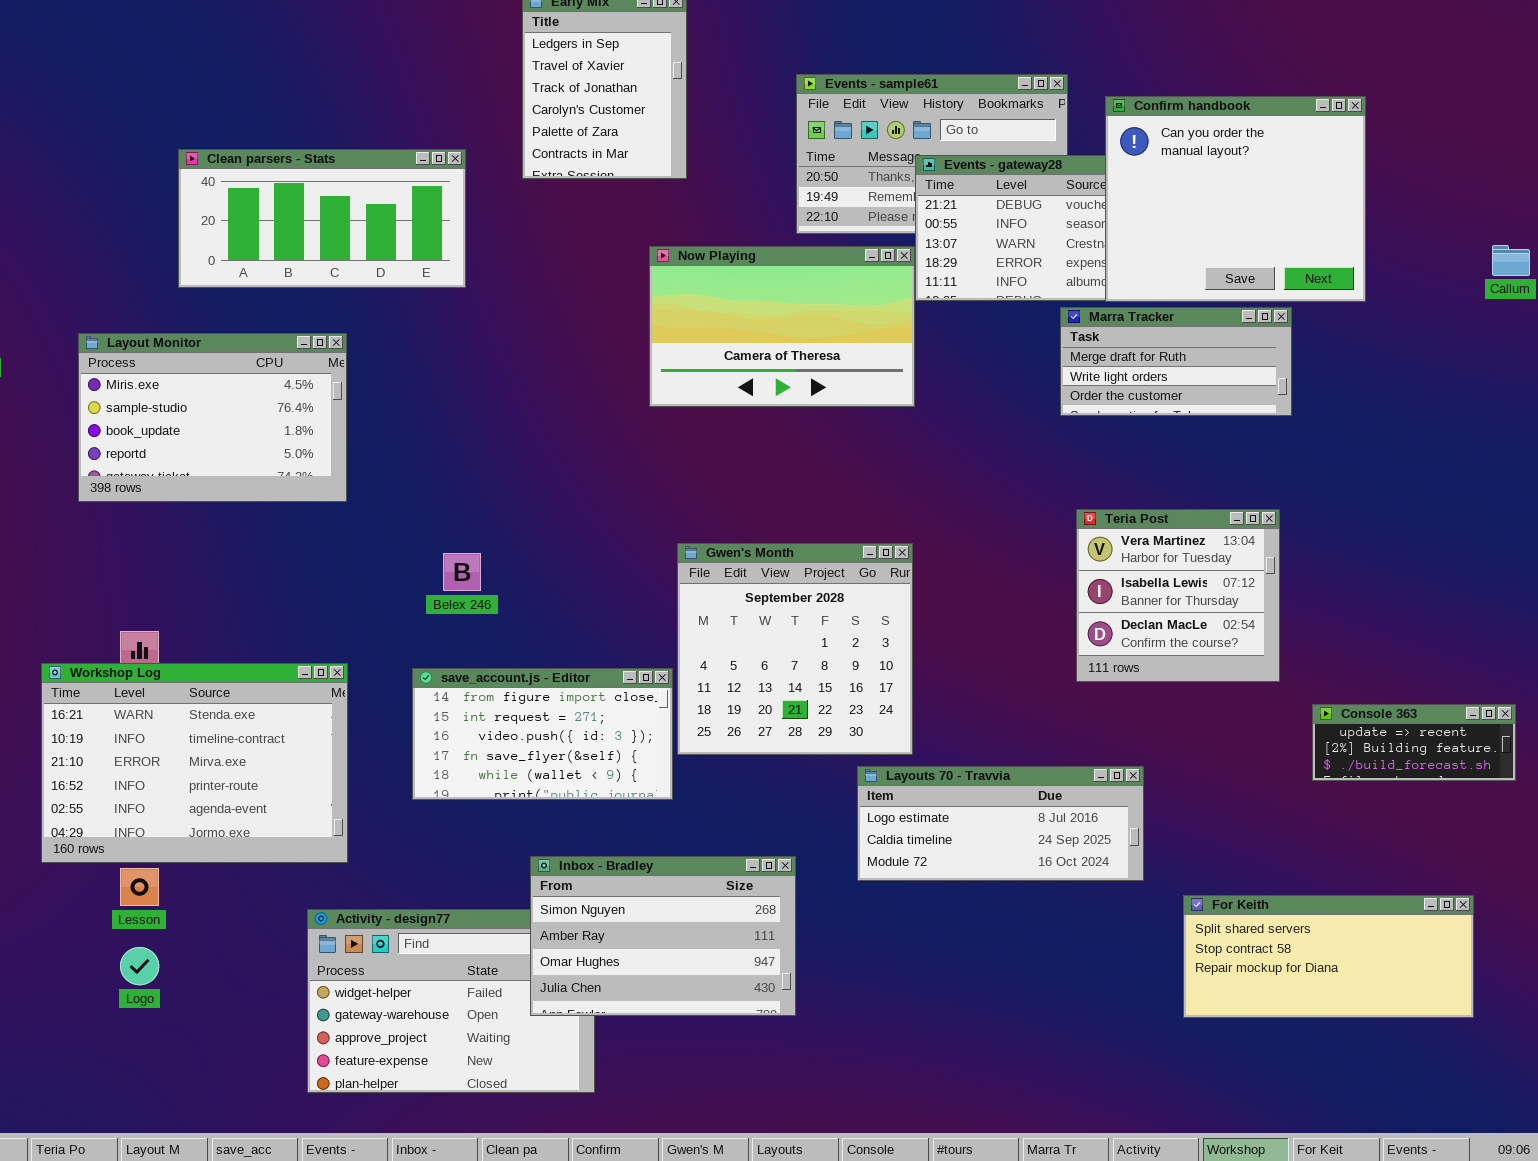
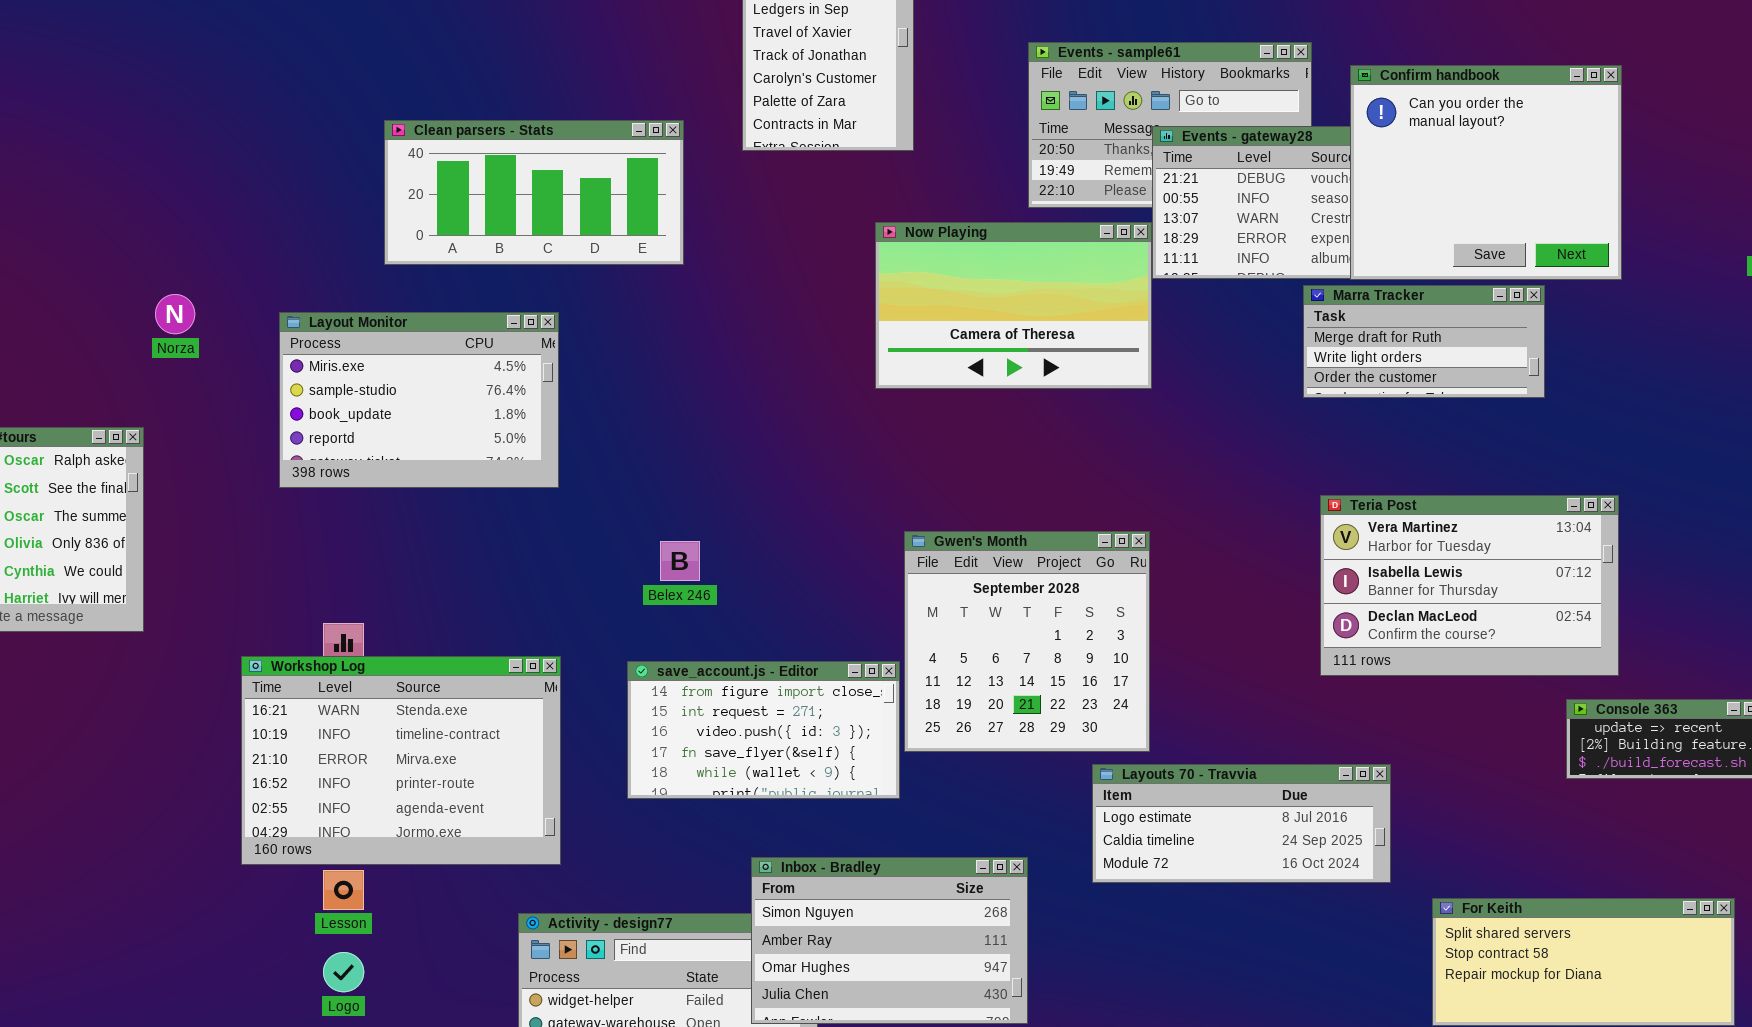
Teria Post: [1076,509,1280,682] -> [1320,495,1619,676], resized

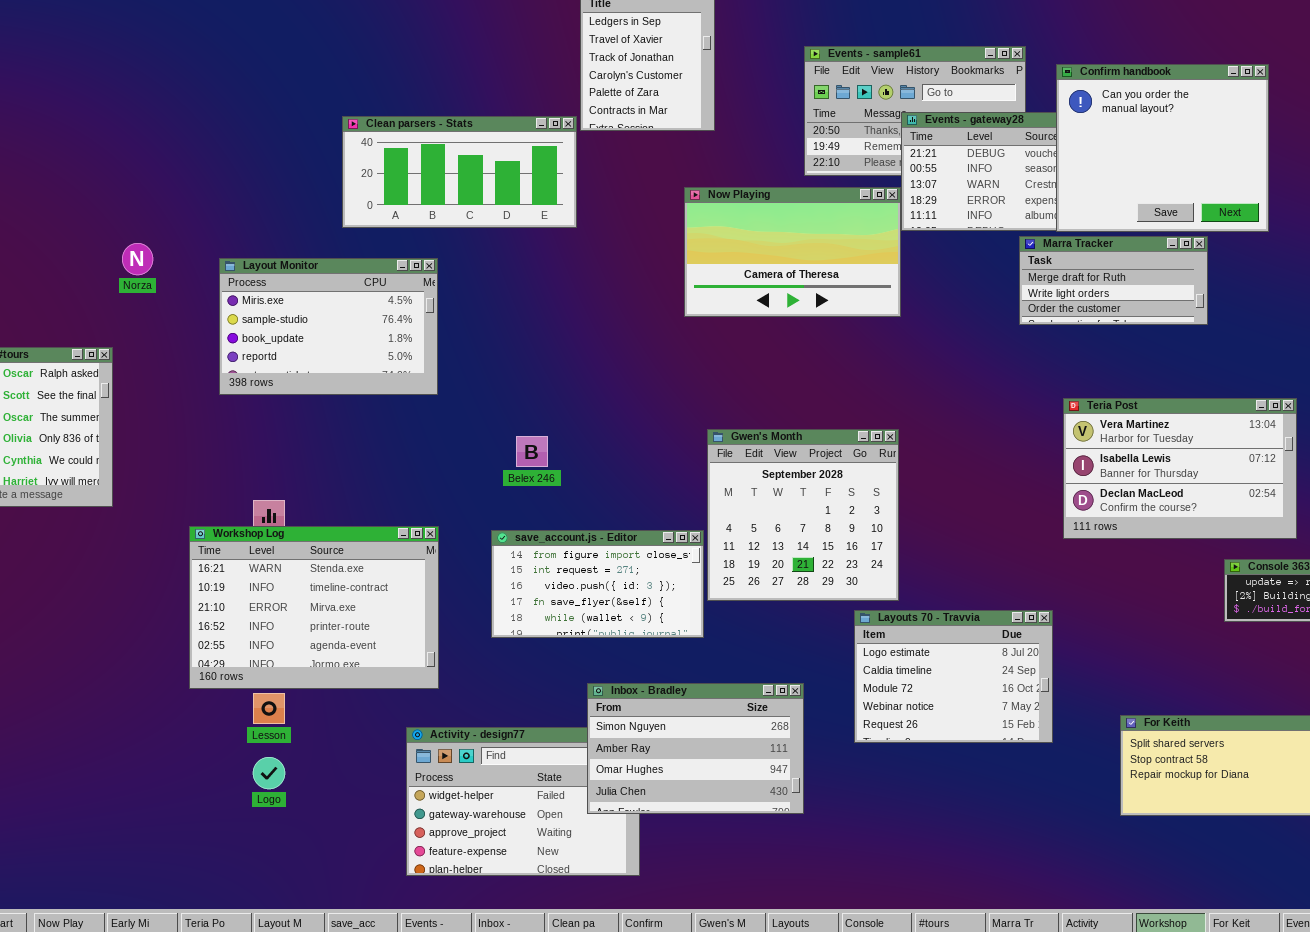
Clean parsers - Stats: [384,120,684,265] -> [342,116,577,228], moved
Teria Post: [1320,495,1619,676] -> [1063,398,1297,539], moved
Layouts 70 - Travvia: [1092,764,1391,883] -> [854,610,1053,743], resized

